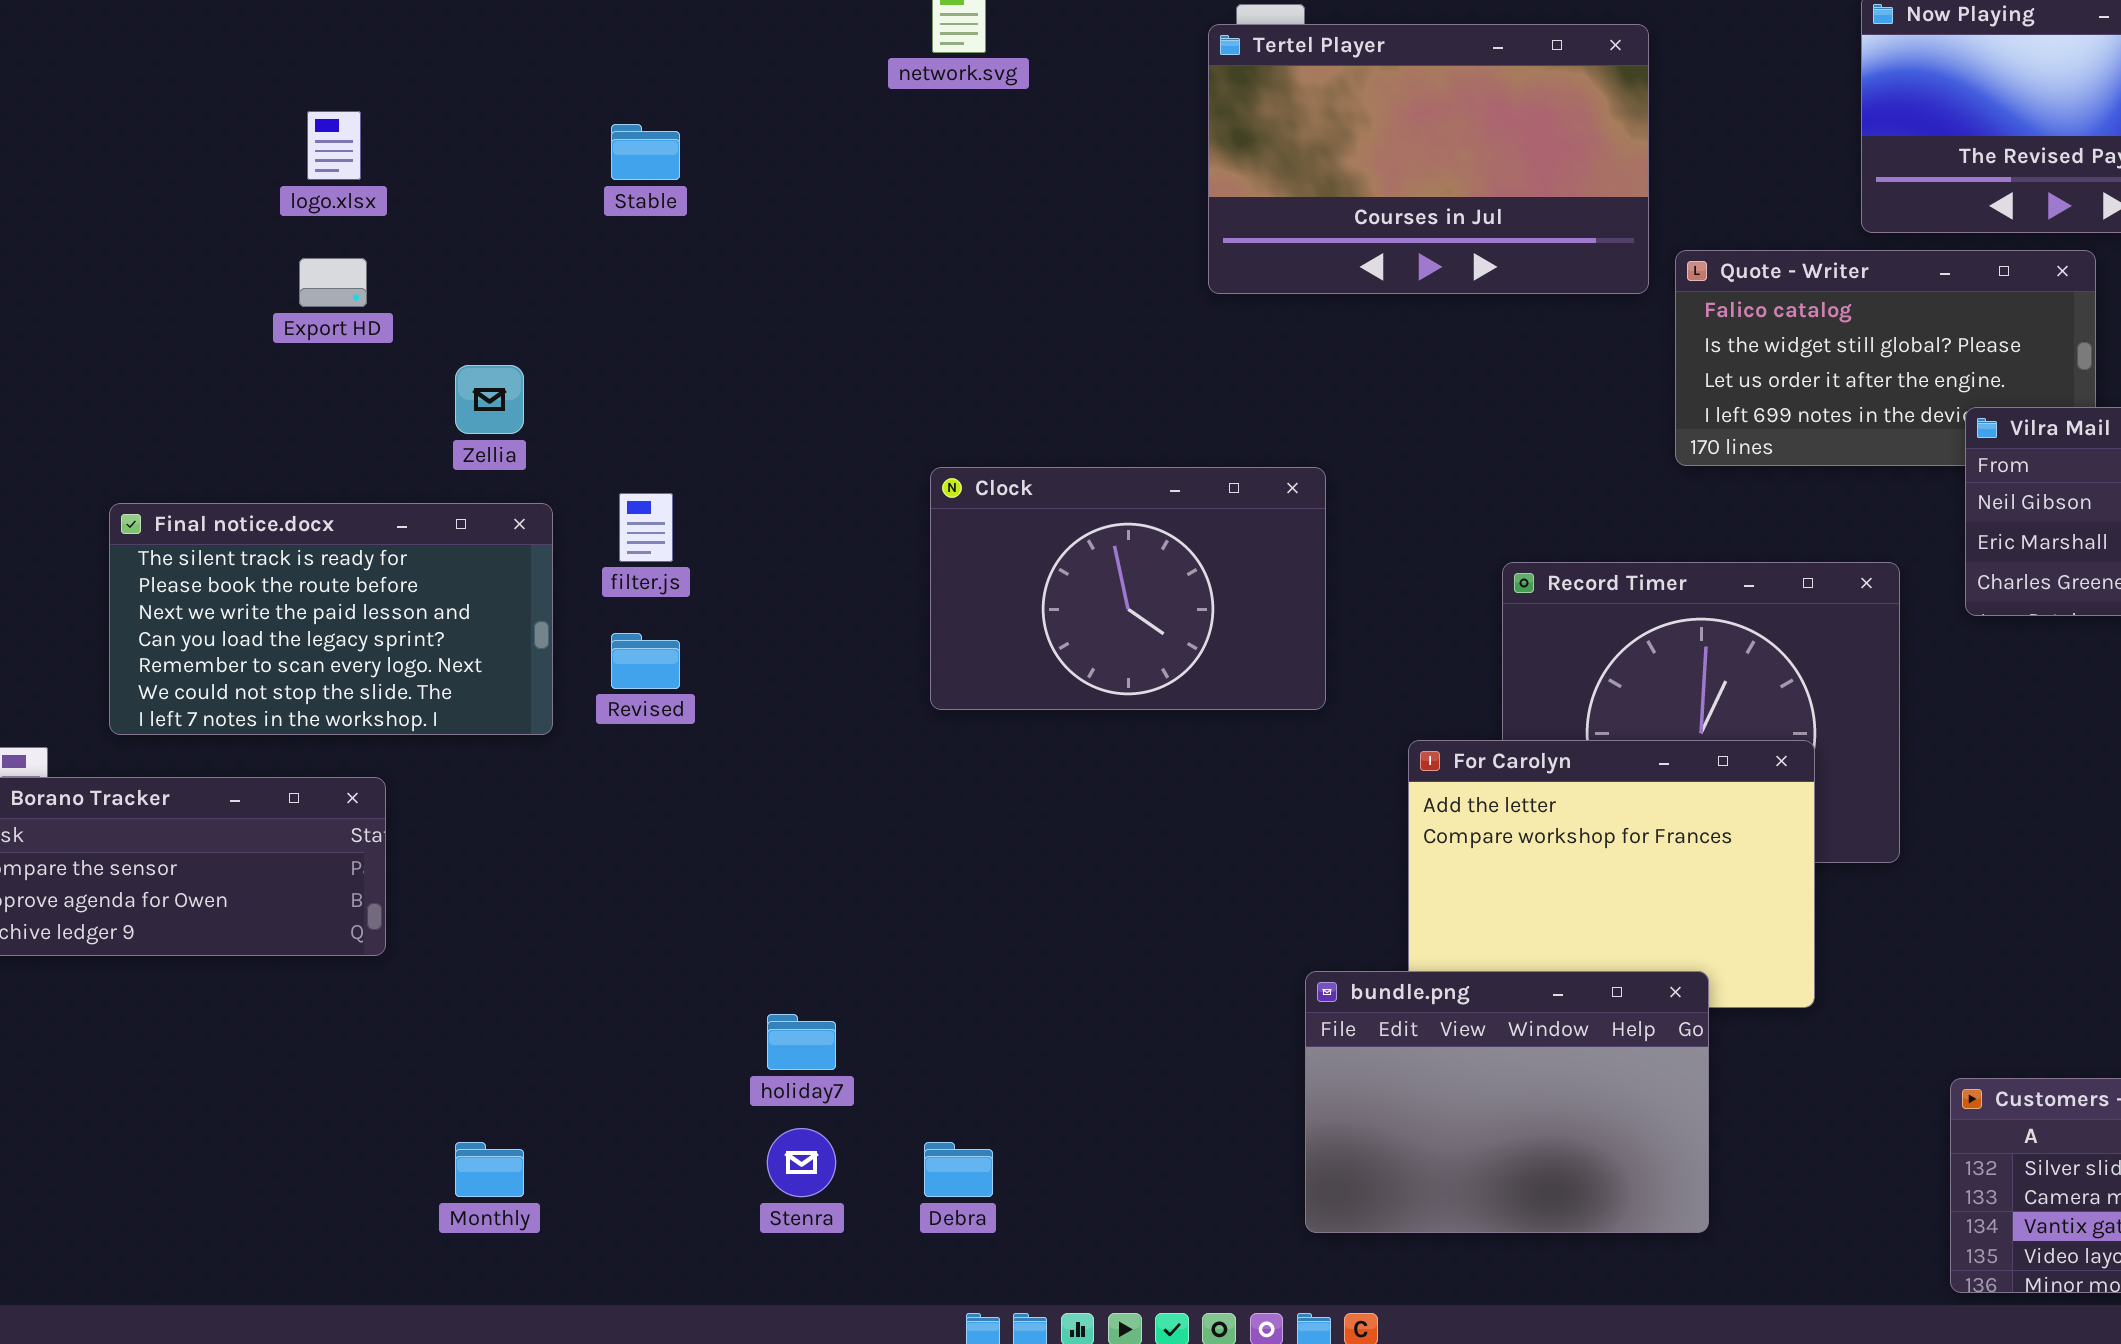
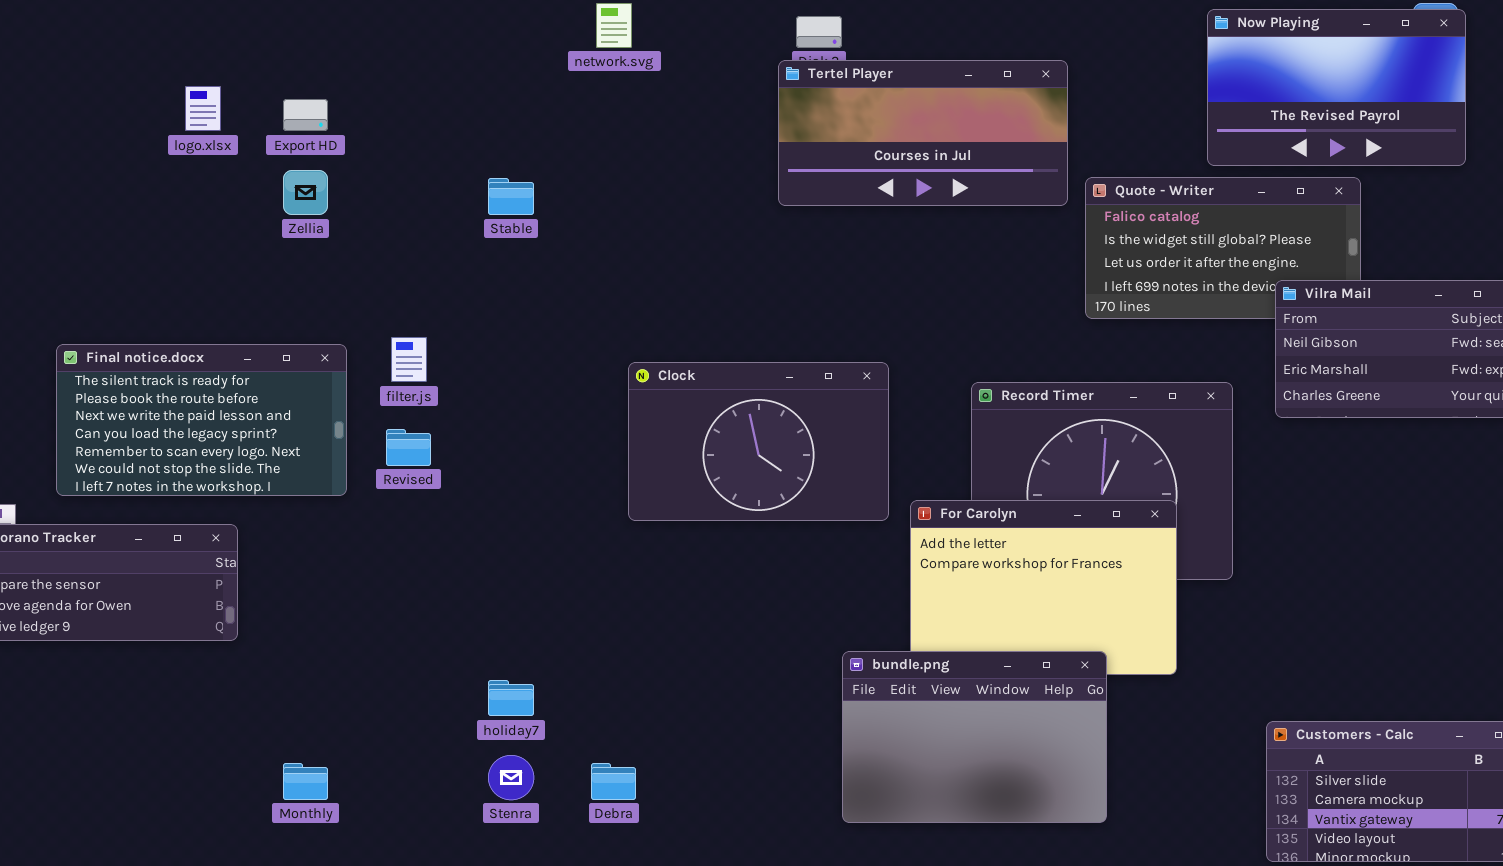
Tertel Player: [1208,24,1649,294] -> [778,60,1068,206], resized
Stable: [611,124,680,180] -> [488,178,534,215], moved
Export HD: [299,258,367,307] -> [283,99,328,131], moved
Zellia: [455,365,524,434] -> [283,170,328,215], moved
Clock: [930,467,1326,710] -> [628,362,889,521], moved

